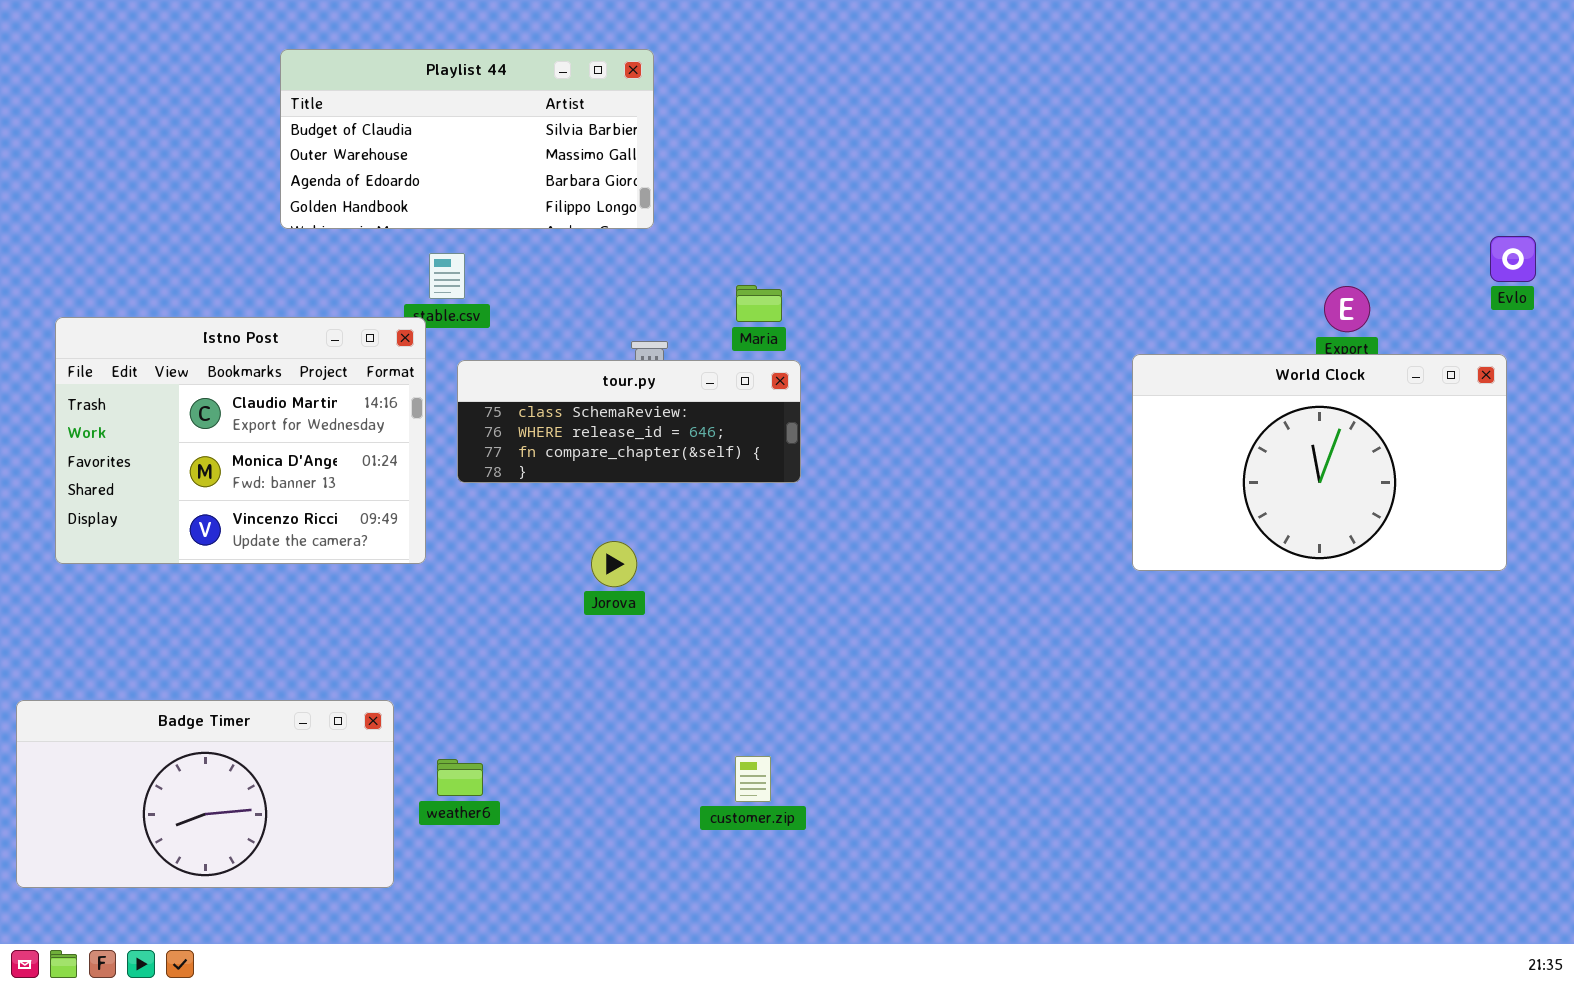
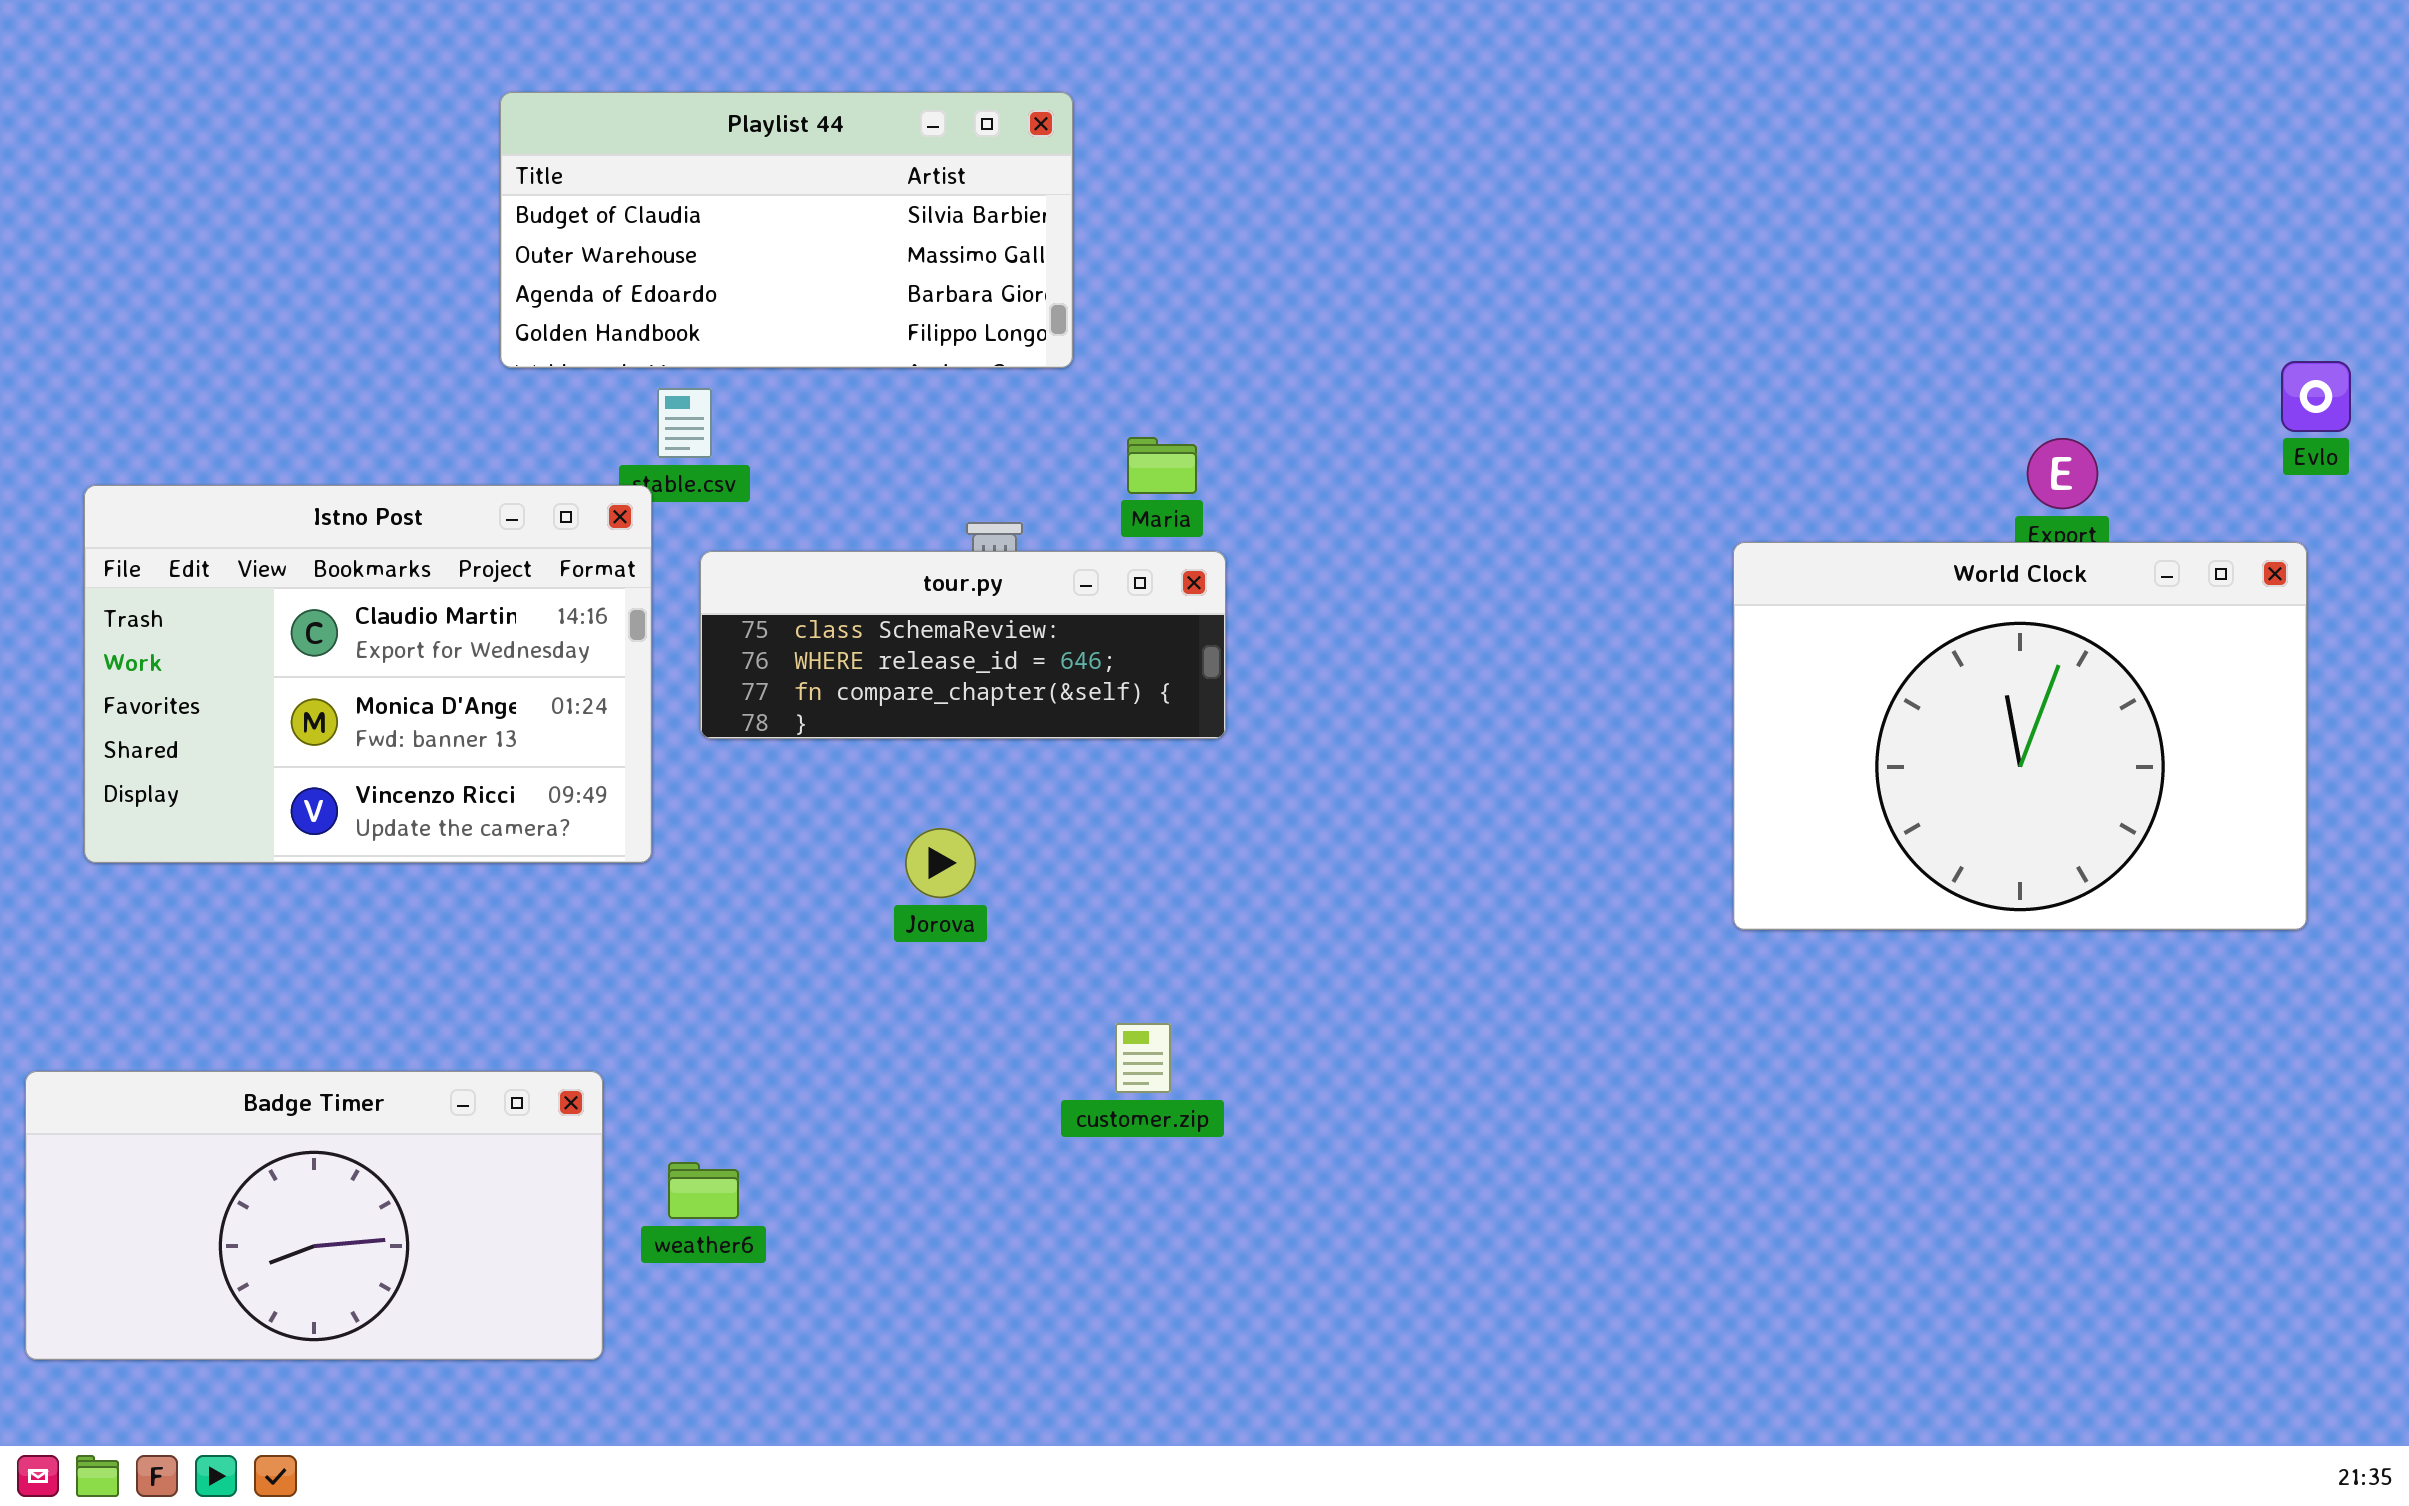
Playlist 44: [280,49,654,229] -> [500,92,1073,368], moved
World Clock: [1132,354,1507,571] -> [1733,542,2307,930], resized
customer.zip: [735,756,771,802] -> [1115,1023,1171,1093], moved

